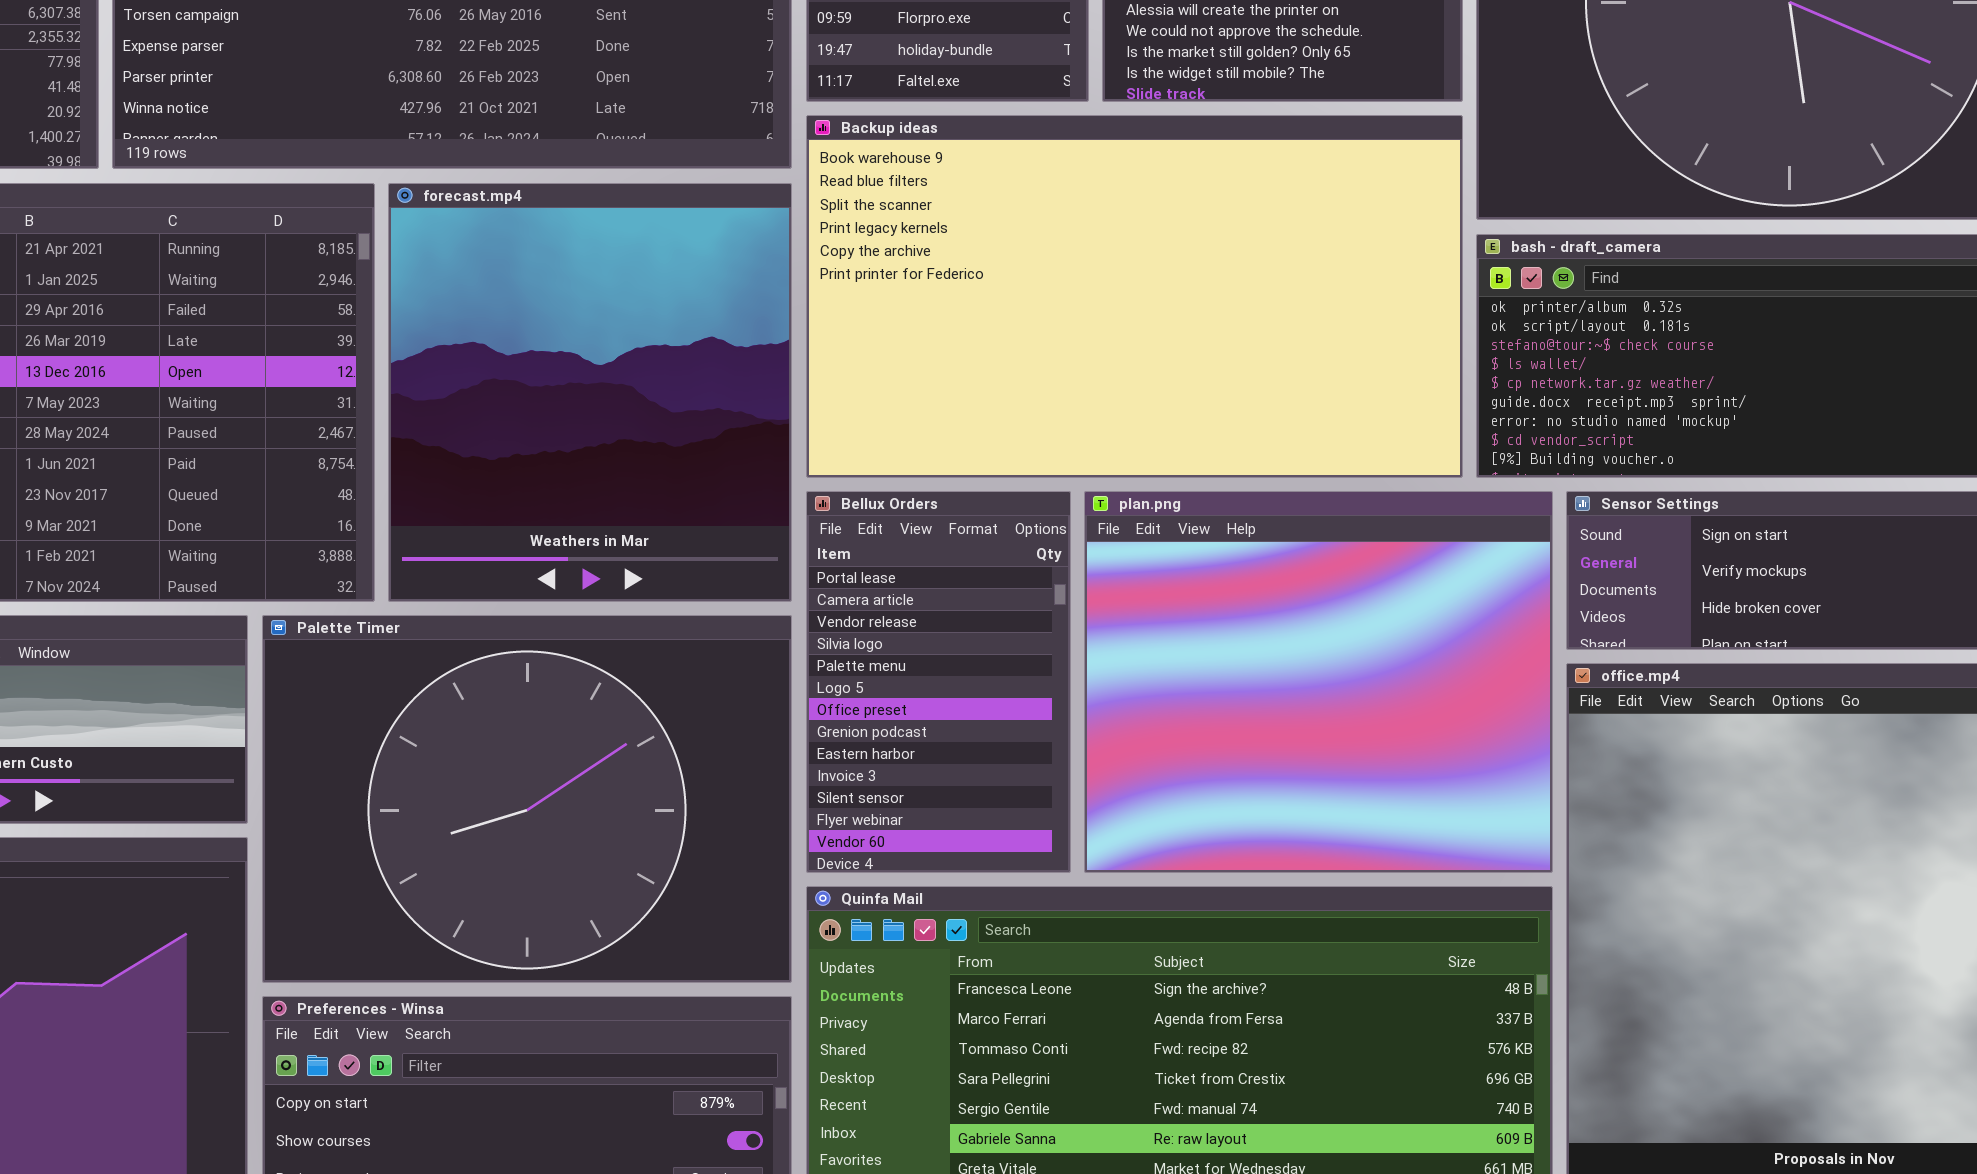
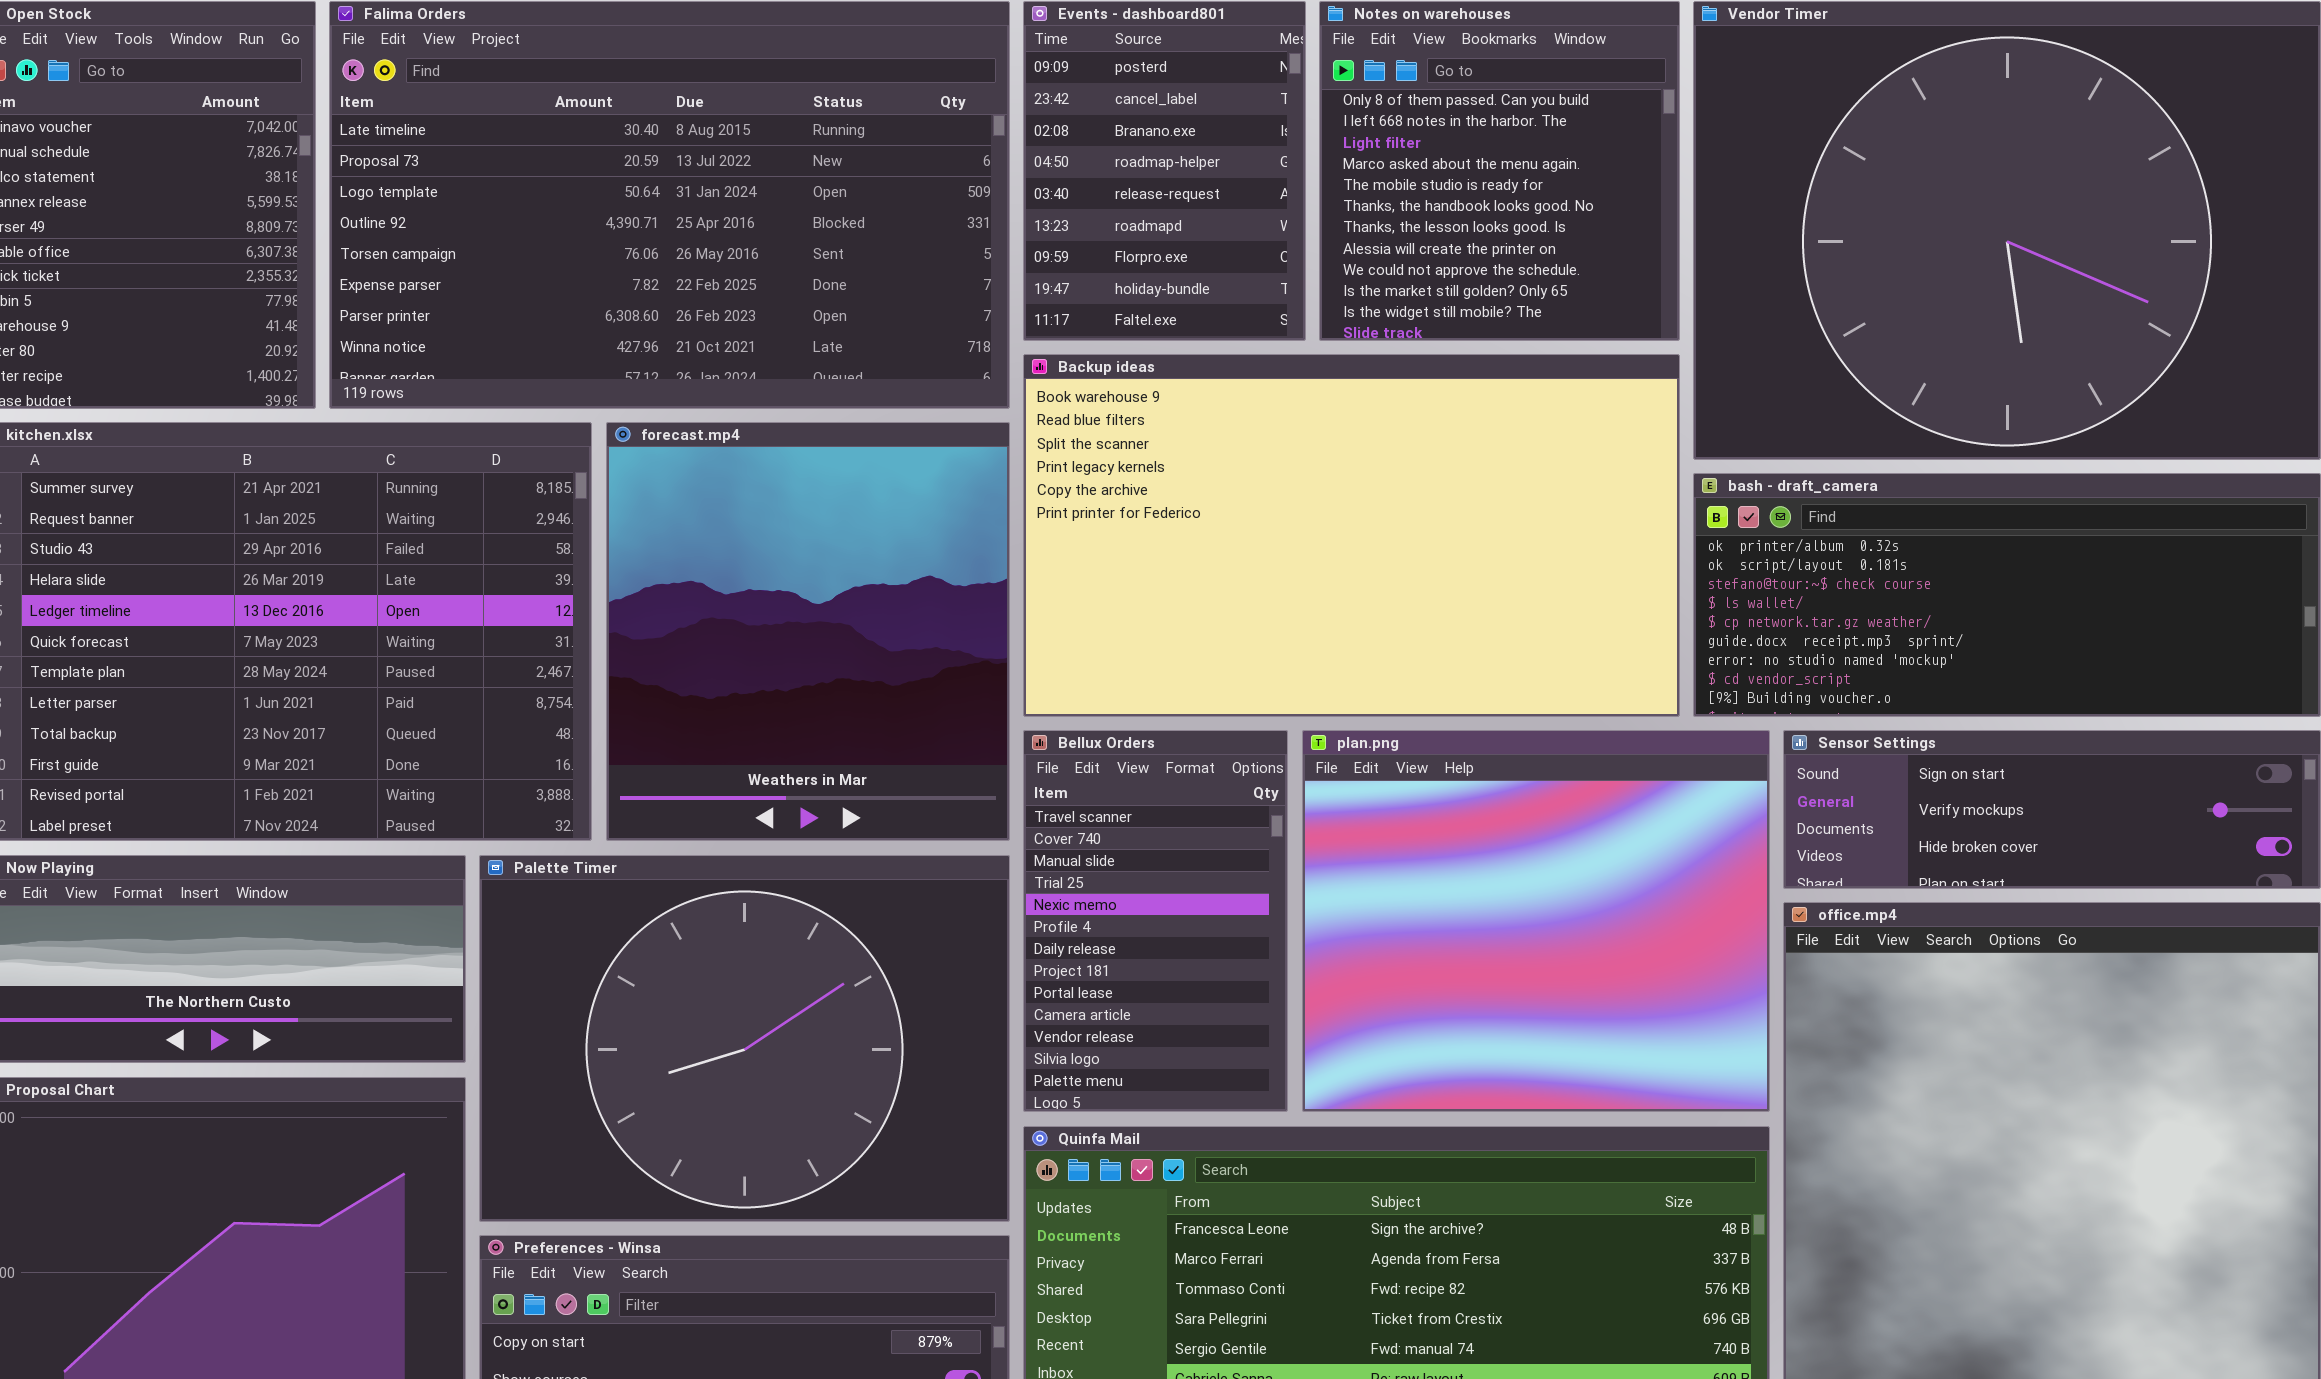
Bellux Orders: [806,491,1071,873] -> [1023,730,1288,1112], scrolled up 8 rows

